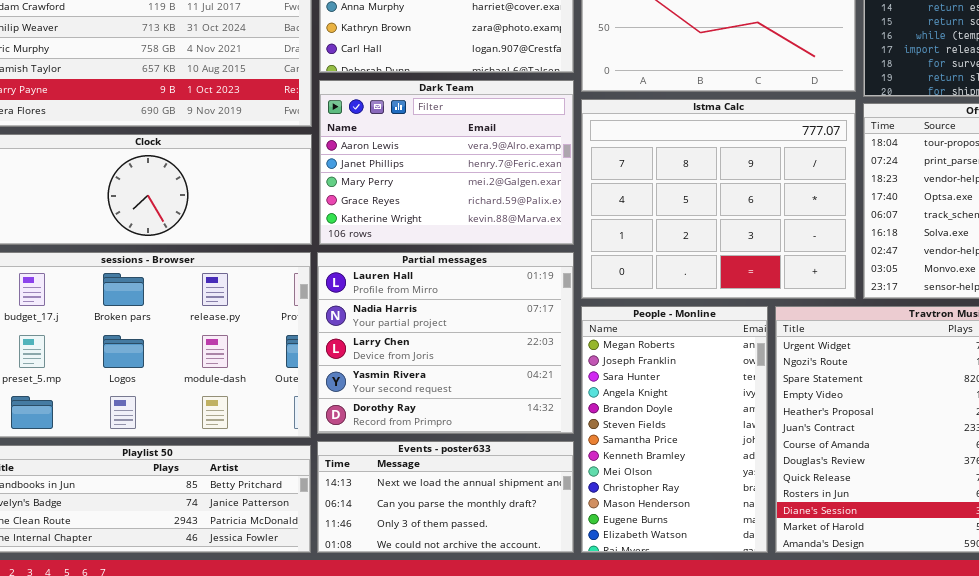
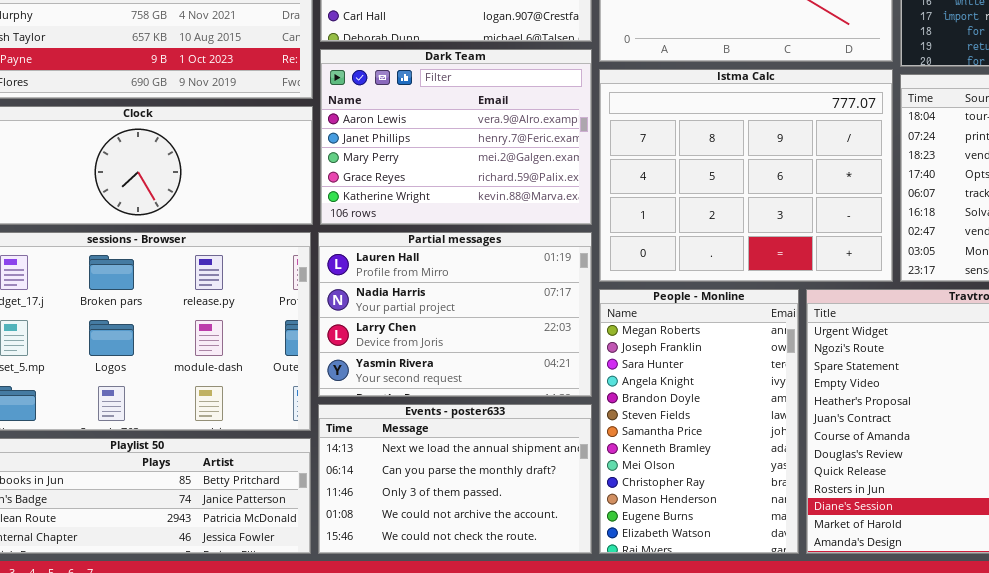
Partial messages: [317,252,574,434] -> [318,232,592,397], resized
Events - poster633: [317,441,574,553] -> [318,404,592,554], resized

